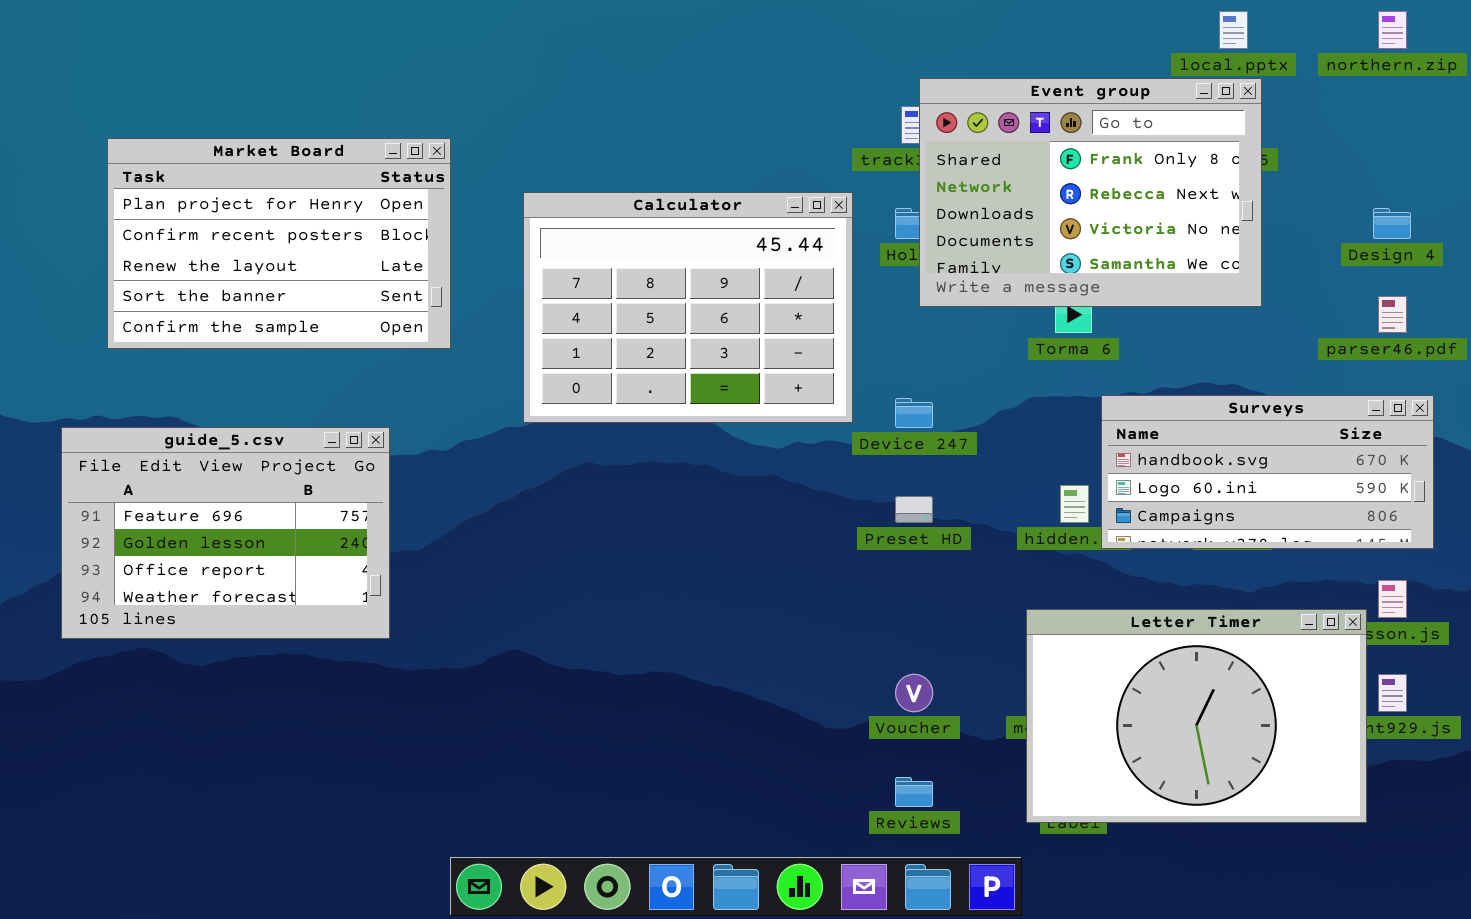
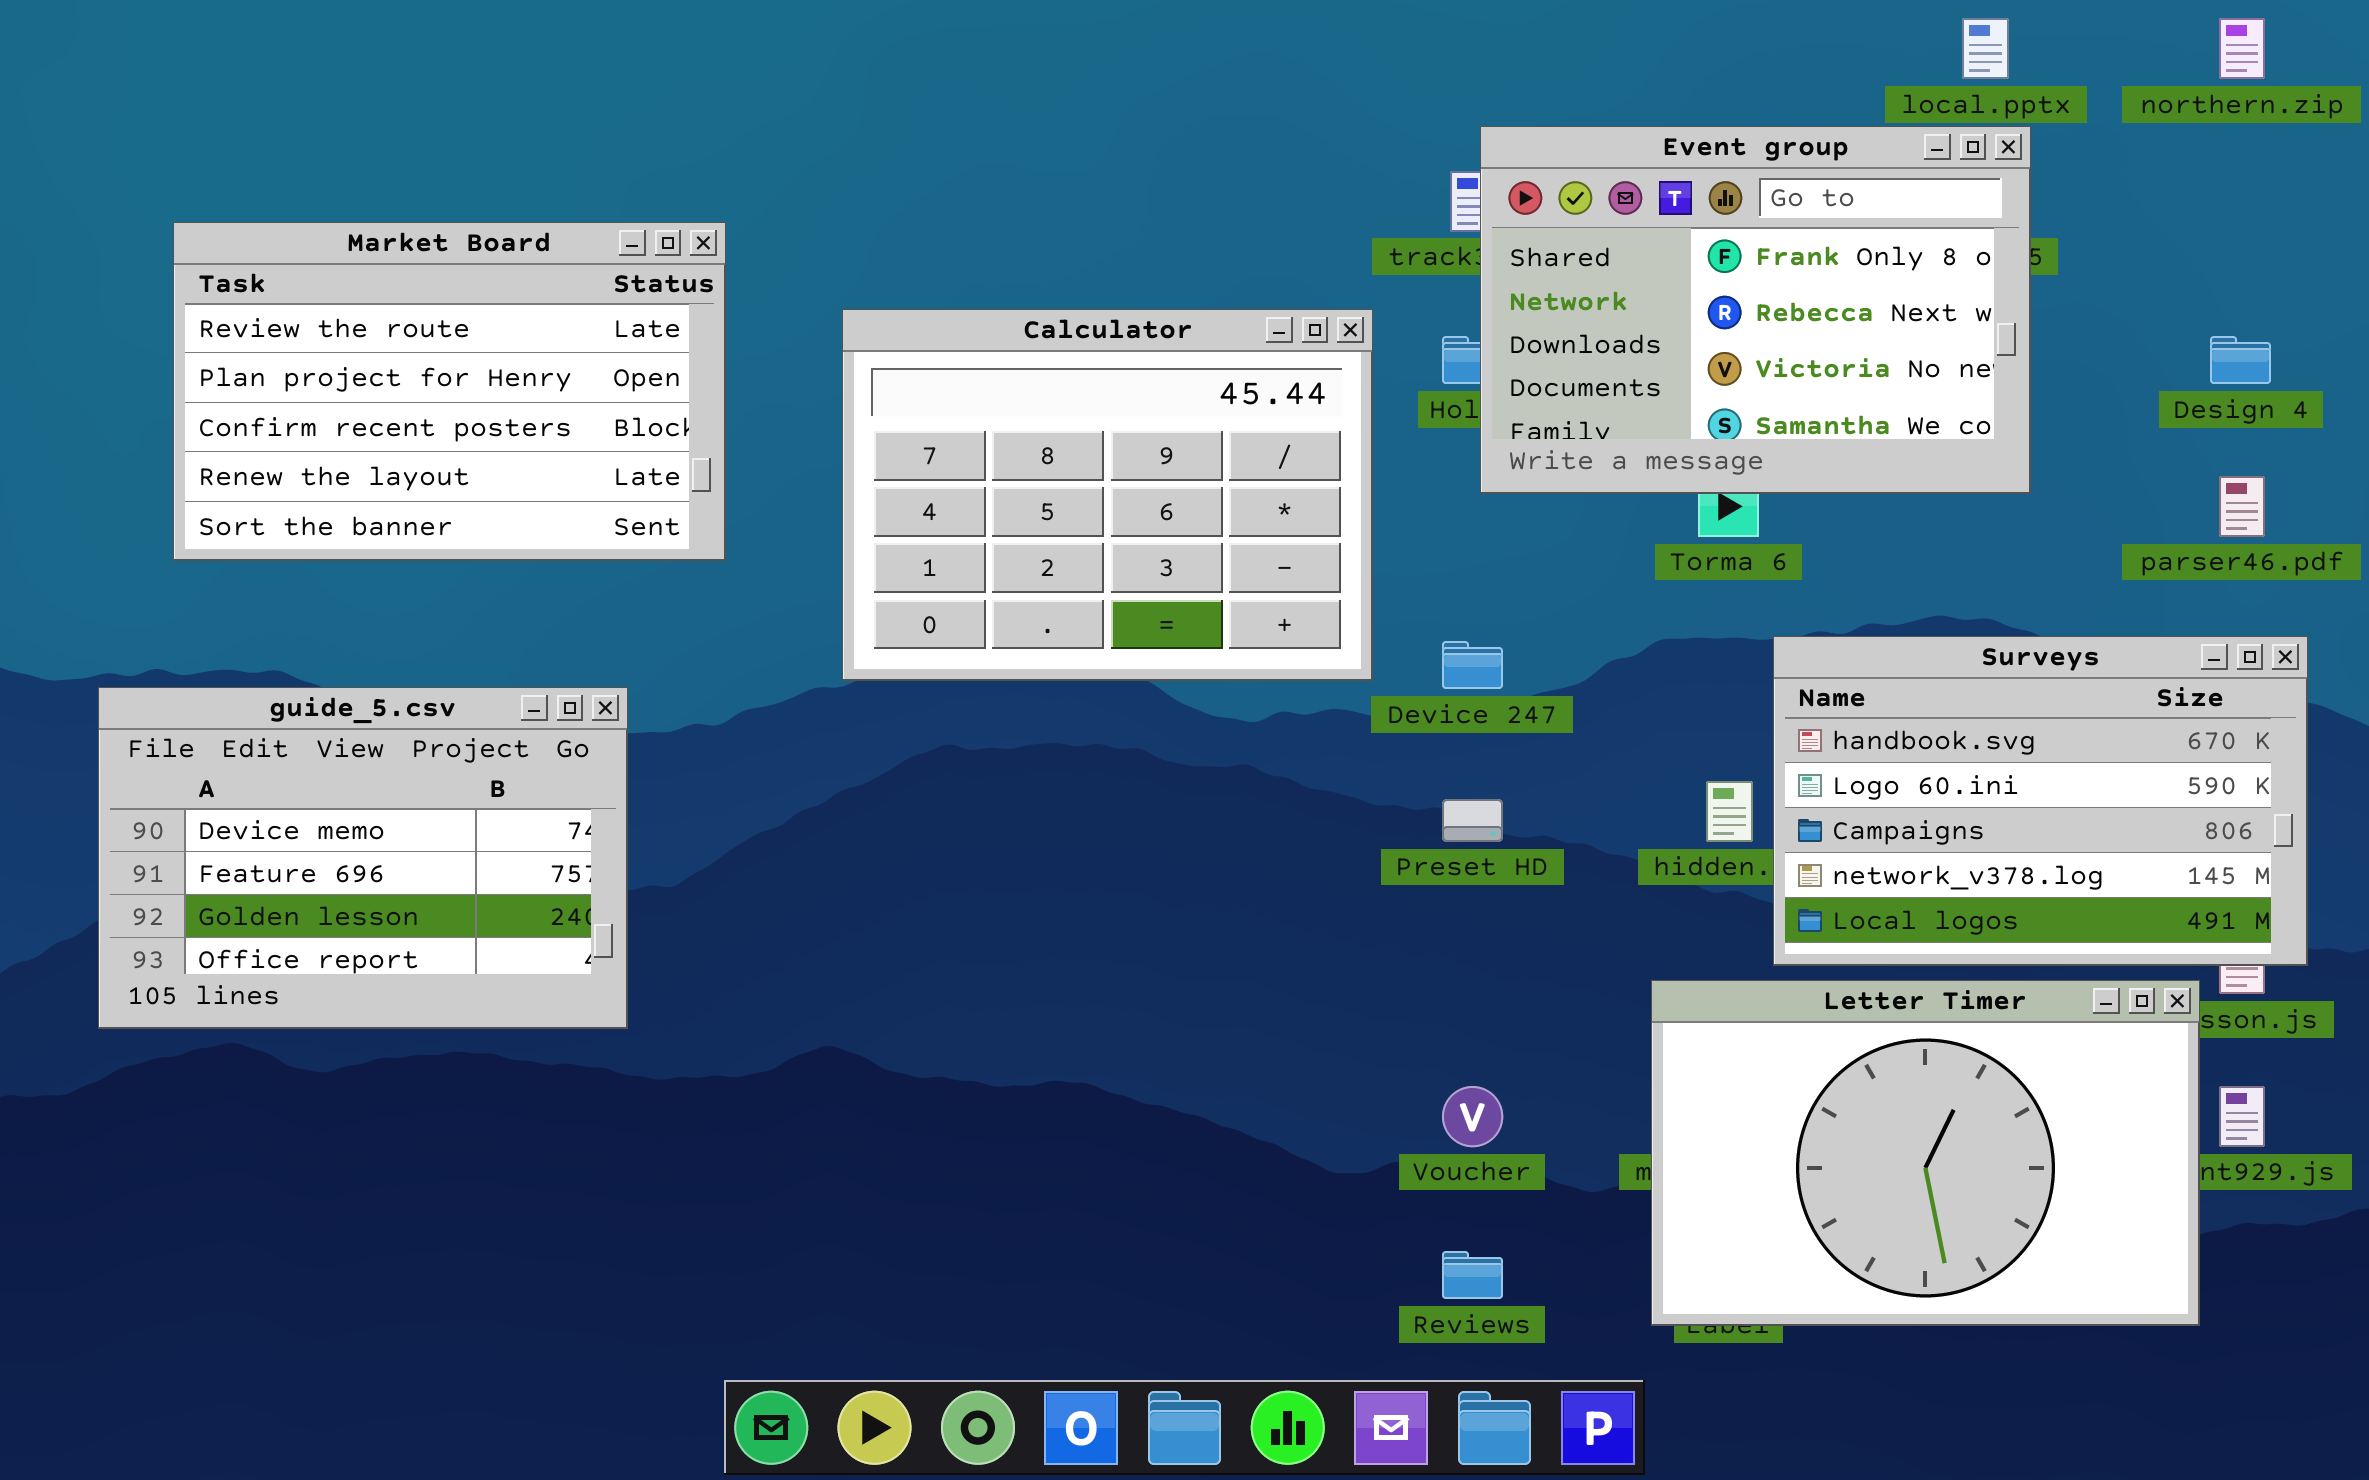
Market Board: [107,138,451,349] -> [173,222,726,561], scrolled up 1 row
Surveys: [1101,395,1434,549] -> [1773,636,2308,966], resized
guide_5.csv: [61,427,390,639] -> [98,687,628,1029], scrolled up 1 row

